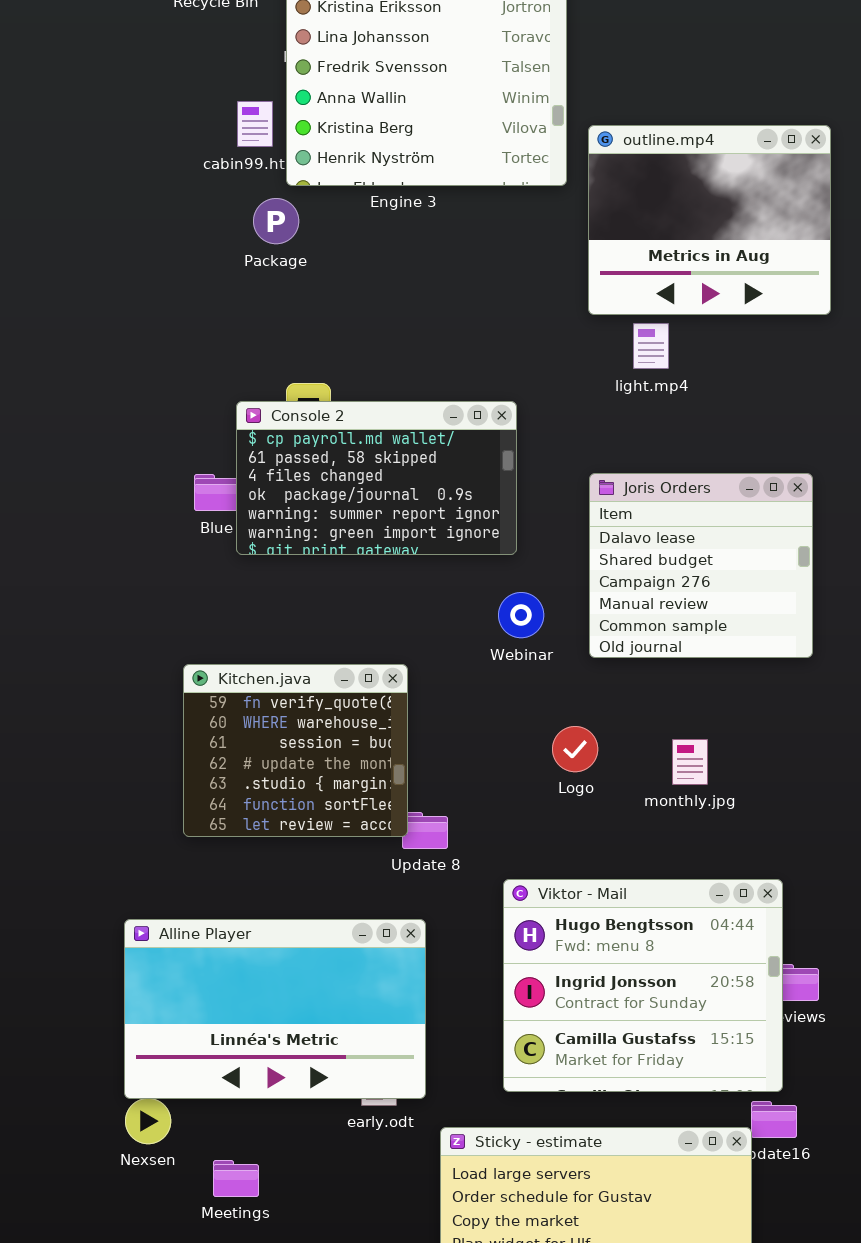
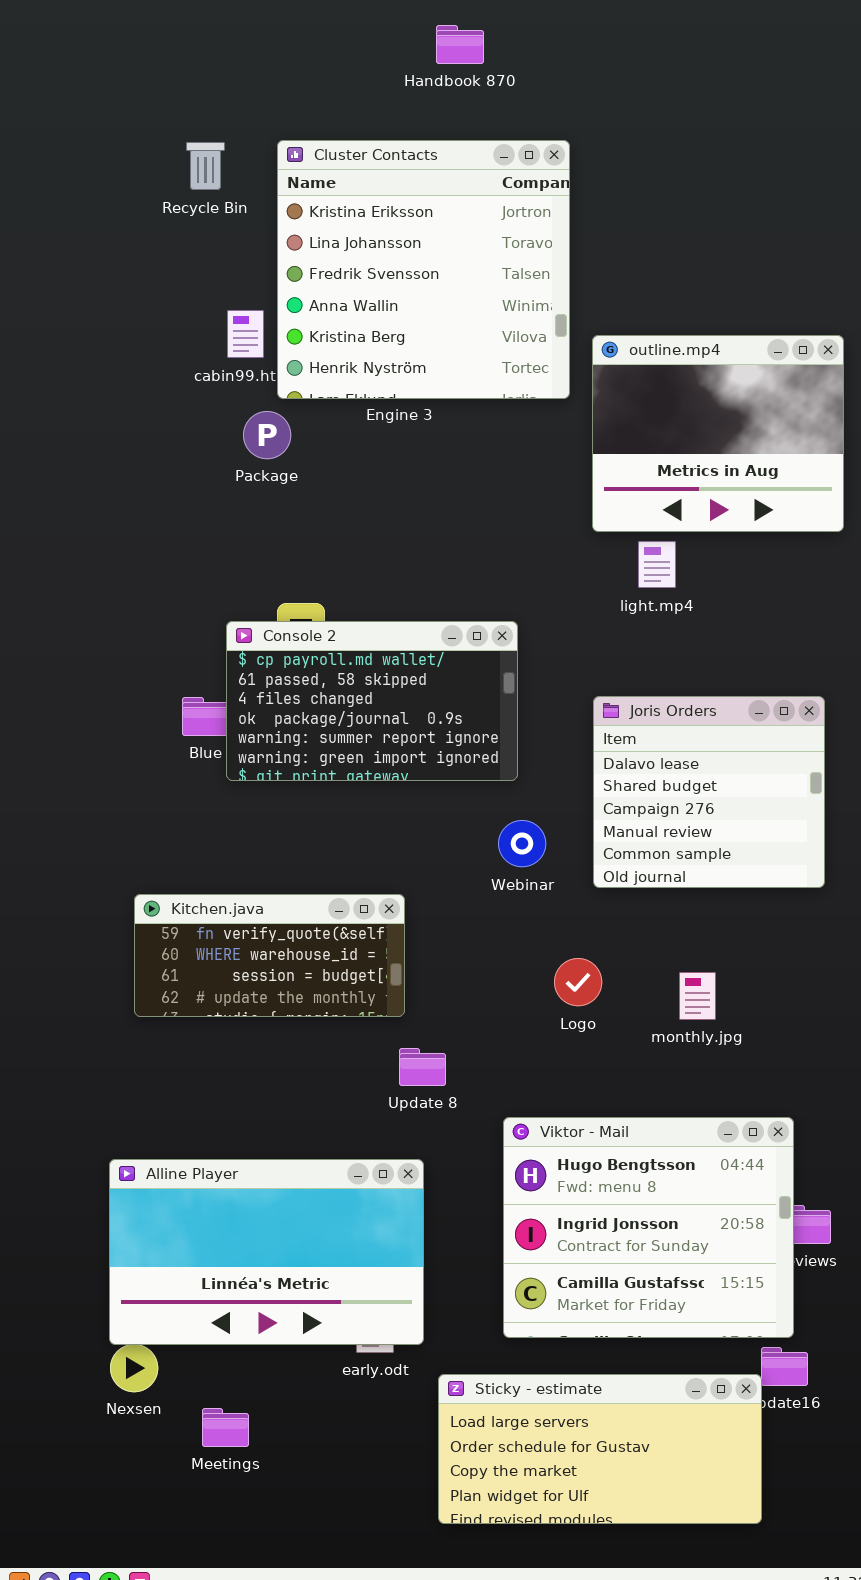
Kitchen.java: [183,664,408,837] -> [134,894,405,1017], resized

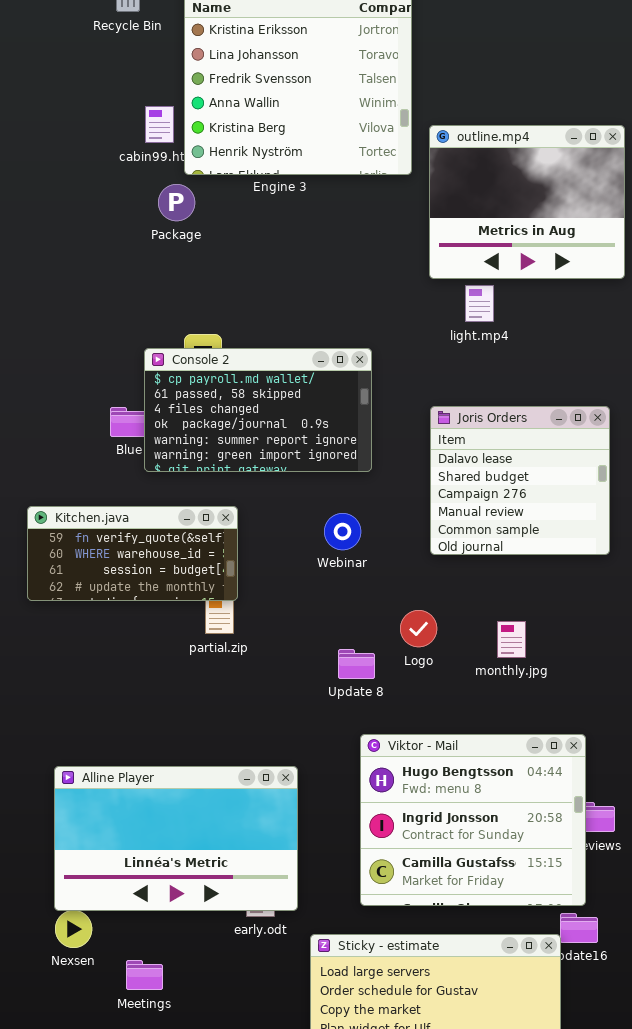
Webinar: [498,820,546,867] -> [324,513,361,550], moved
Kitchen.java: [134,894,405,1017] -> [27,506,238,601], moved
Update 8: [399,1048,446,1086] -> [338,649,375,679], moved

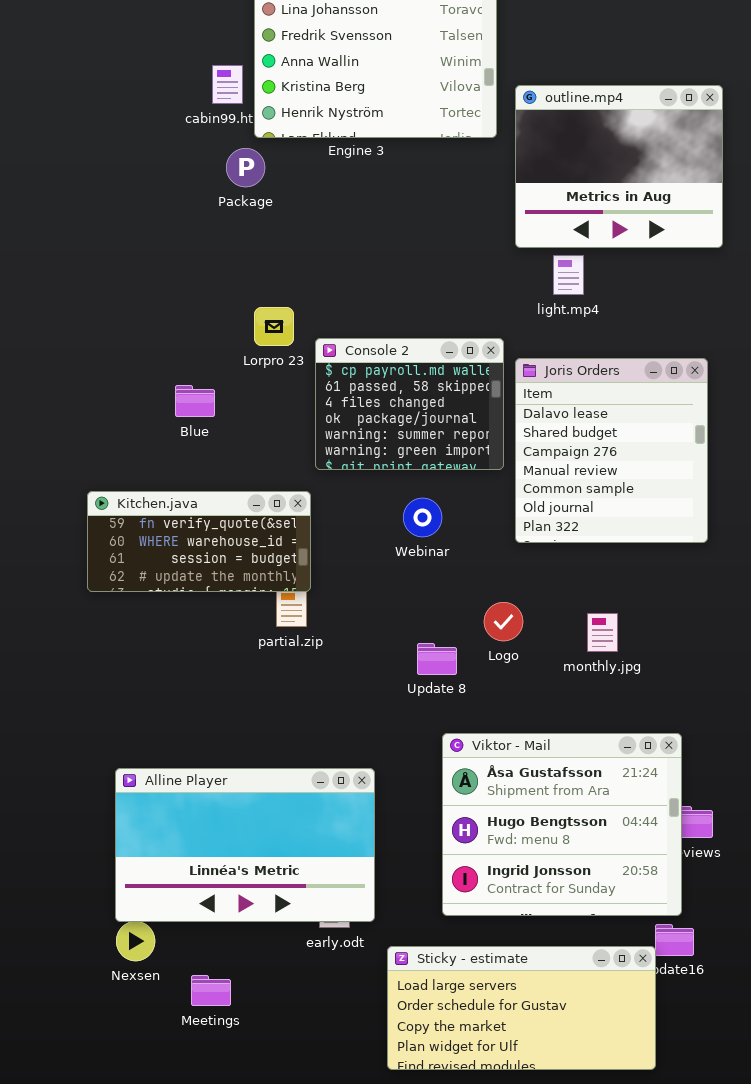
Console 2: [144,348,372,472] -> [315,338,504,470], moved, resized
Joris Orders: [430,406,610,555] -> [515,358,708,543], resized
Viktor - Mail: [360,734,586,906] -> [442,733,682,916], scrolled up 1 row

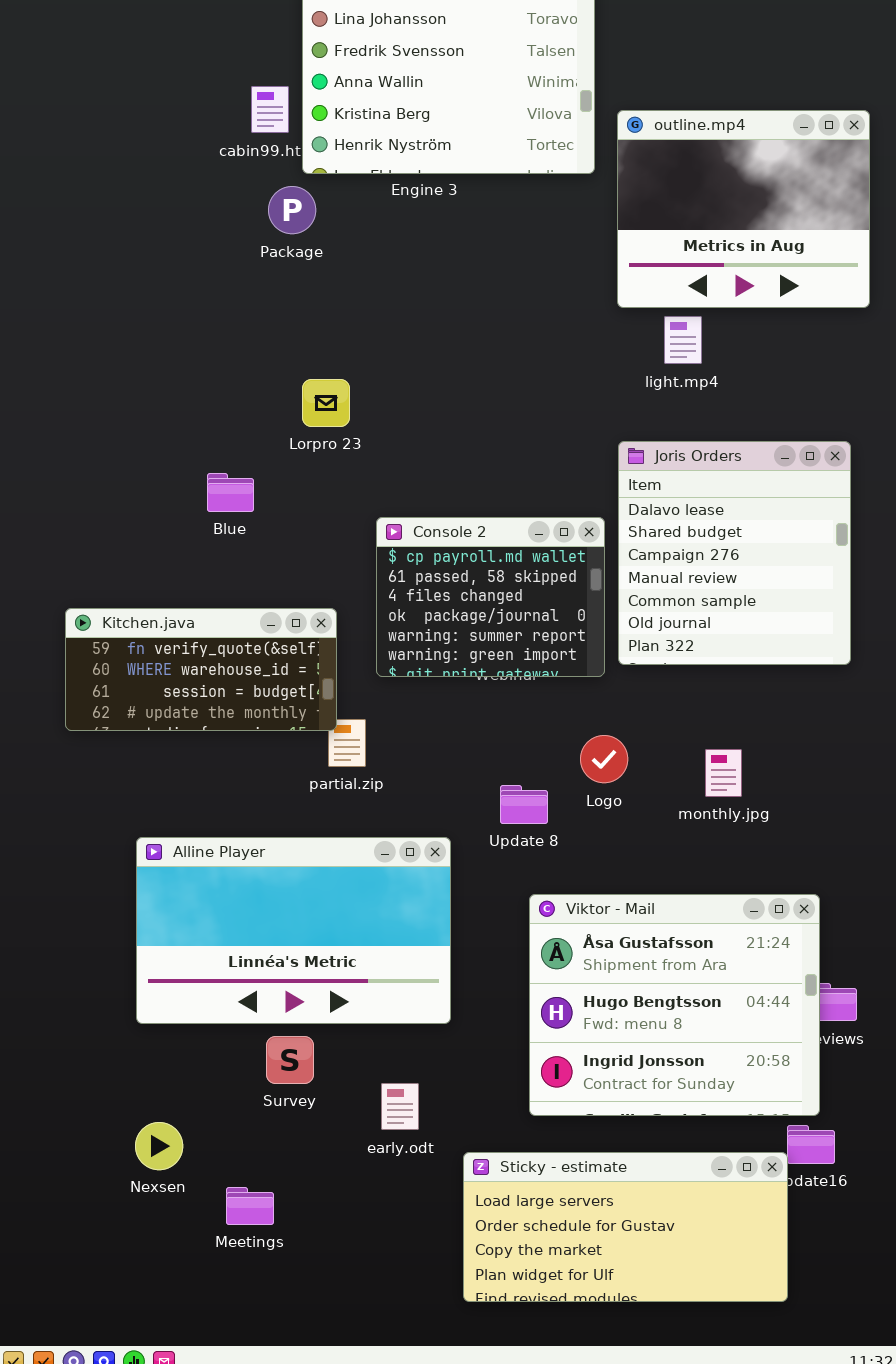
Console 2: [315,338,504,470] -> [376,517,605,677], moved
Kitchen.java: [87,491,311,592] -> [65,608,337,731], moved
Alline Player: [115,768,375,922] -> [136,837,451,1024], moved

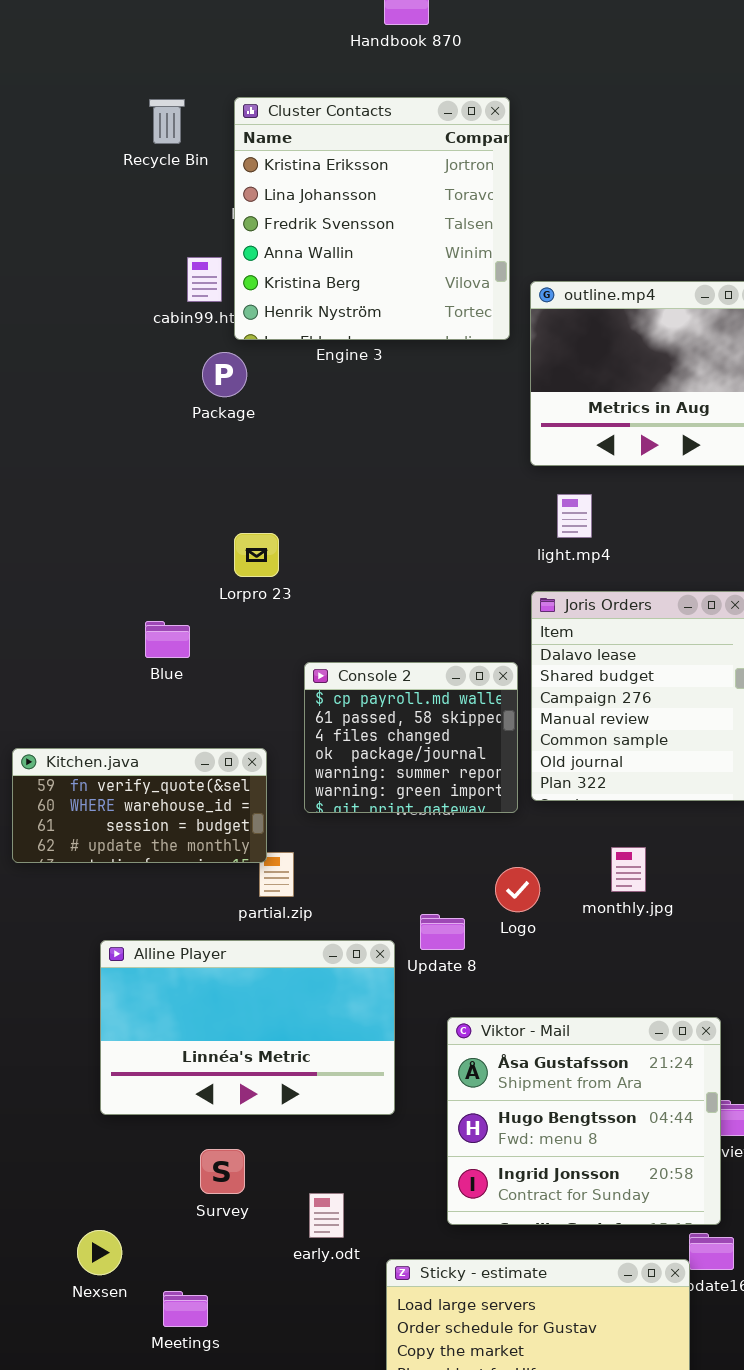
light.mp4: [664,316,702,364] -> [557,494,592,538], moved
monthly.jpg: [705,749,742,797] -> [611,847,646,892], moved
Alline Player: [136,837,451,1024] -> [100,940,395,1115], moved

